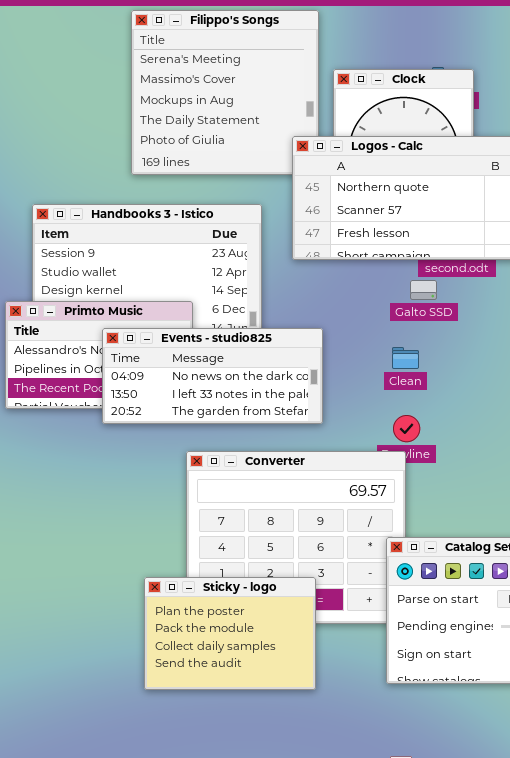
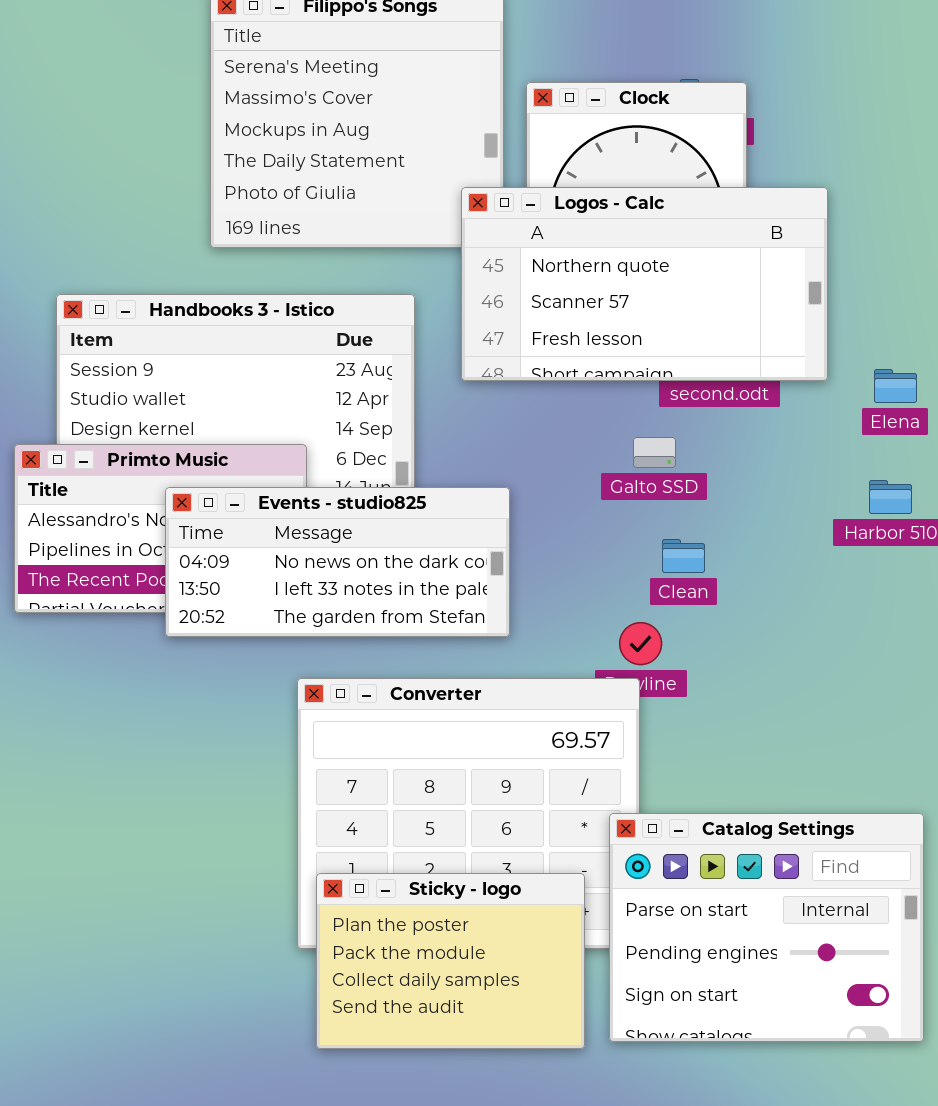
Galto SSD: [410,280,437,300] -> [633,437,676,468], moved
Clean: [392,347,419,369] -> [662,539,705,573], moved
Sticky - logo: [144,577,316,690] -> [316,873,585,1049], moved

